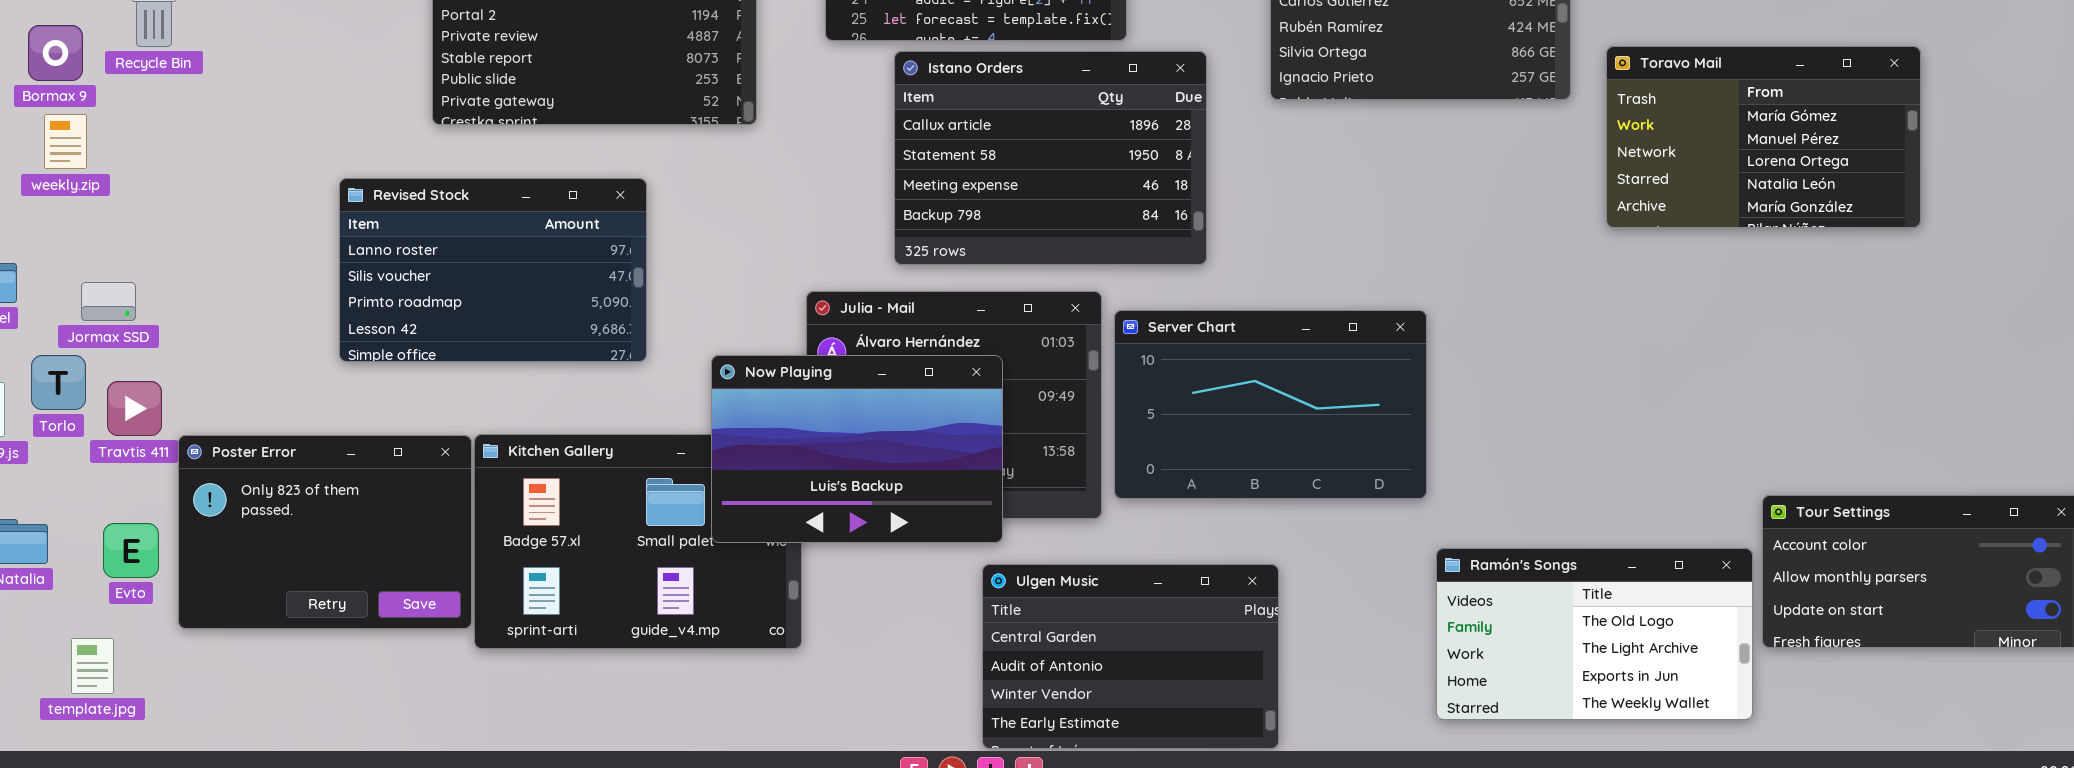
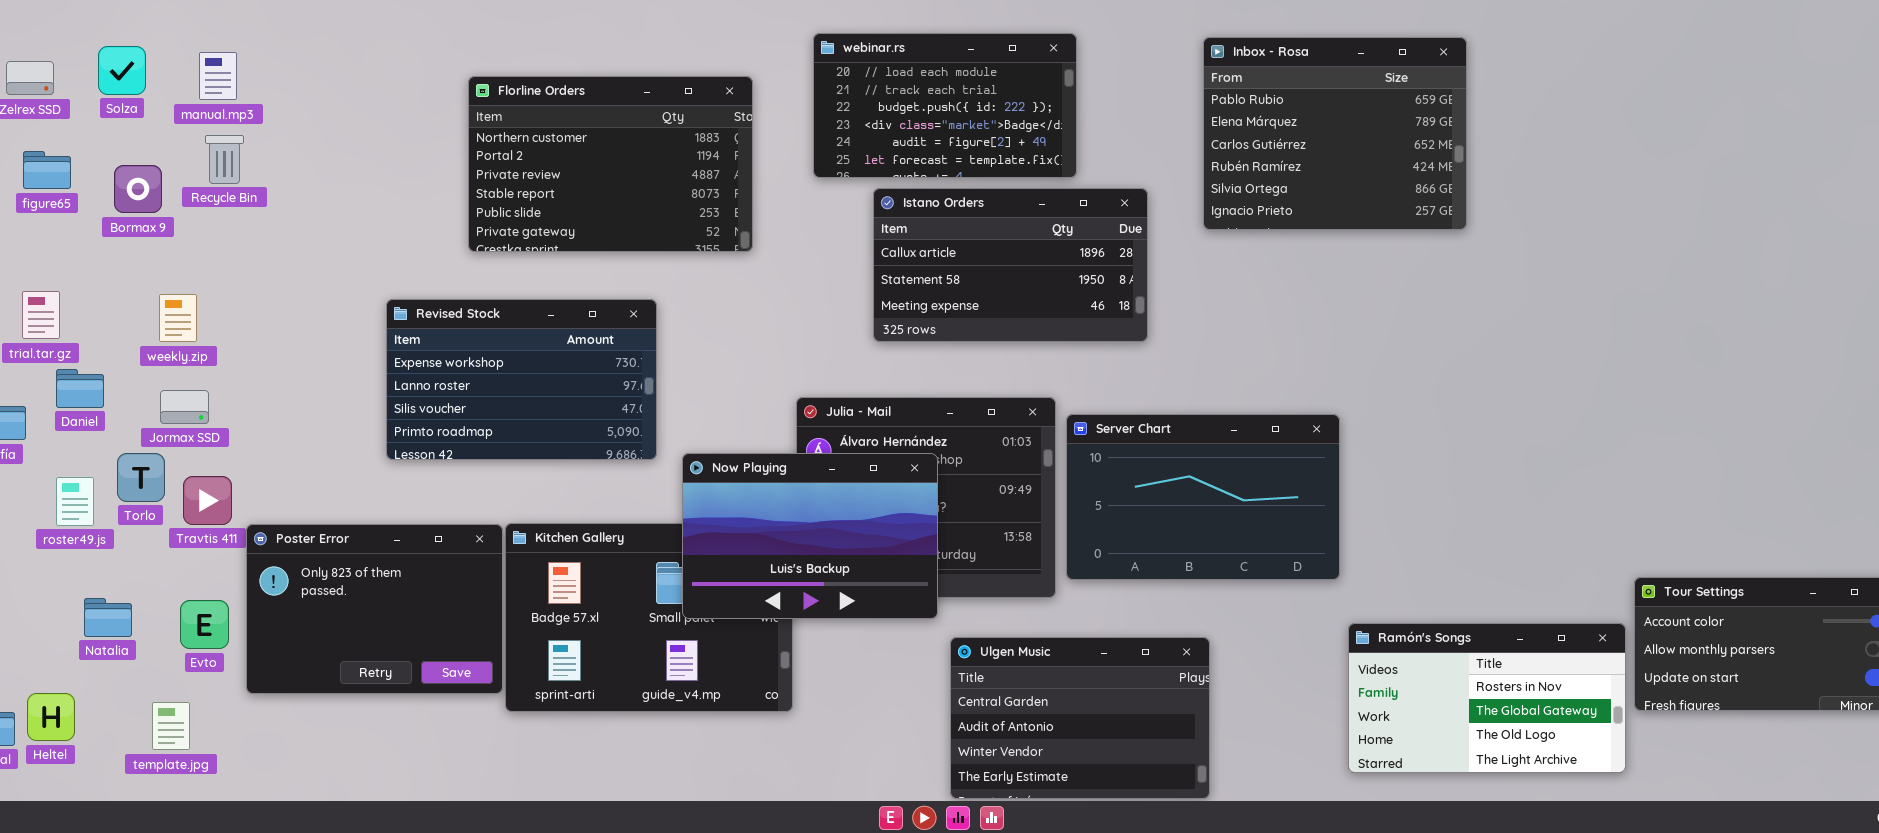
Toravo Mail: [1606,46,1921,228] -> none, closed
Istano Orders: [894,51,1207,265] -> [873,188,1148,342], resized
weekly.zip: [44,114,87,169] -> [159,294,197,342], moved
Revised Stock: [339,178,647,362] -> [386,299,657,460], scrolled up 1 row
Now Playing: [711,355,1003,543] -> [682,453,938,619], moved
Ramón's Songs: [1436,548,1753,720] -> [1348,623,1626,773], scrolled up 2 rows

